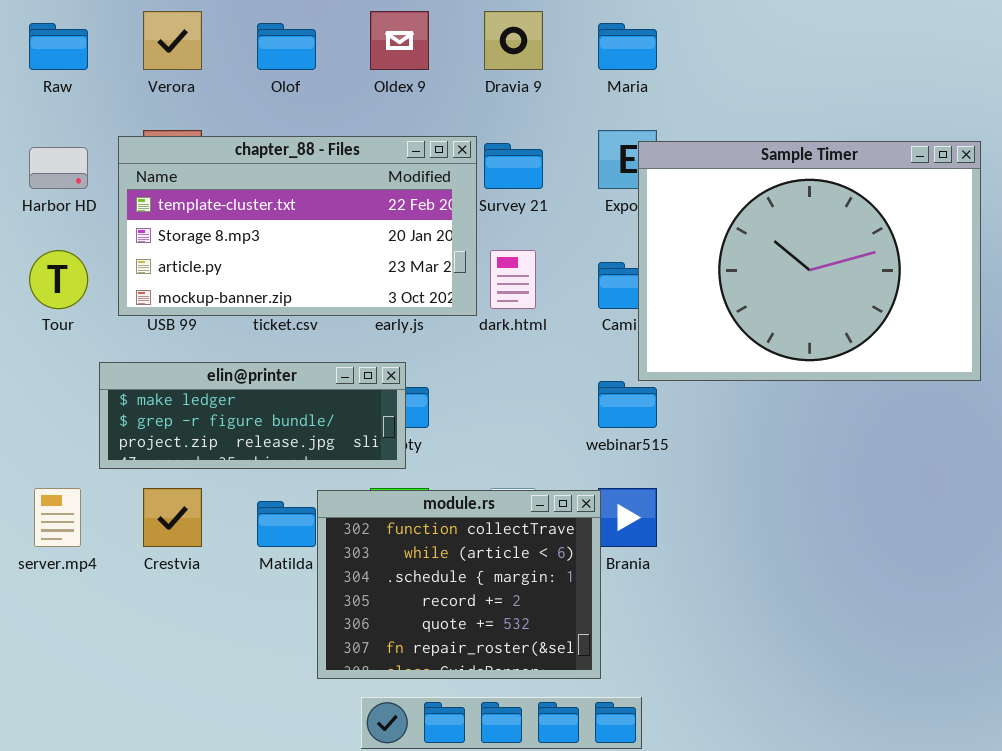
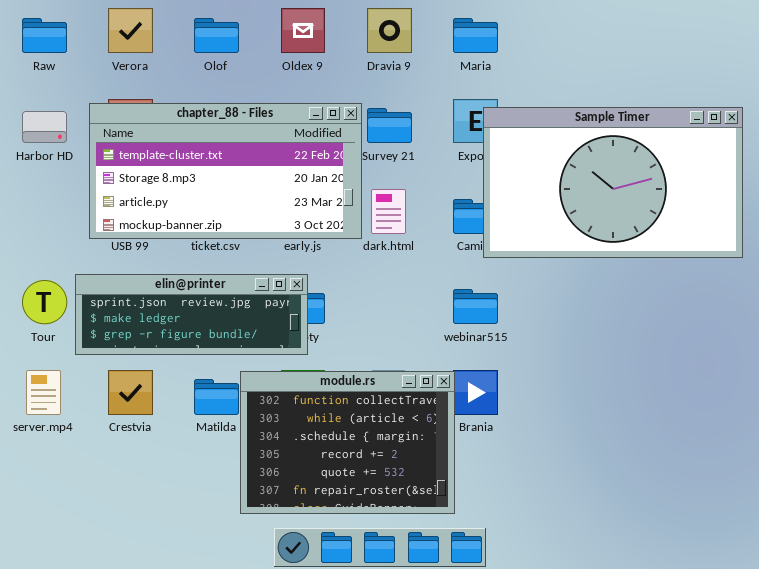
Sample Timer: [638,141,981,381] -> [483,107,743,258], resized
Tour: [29,250,88,309] -> [22,280,67,324], moved
elin@printer: [99,362,406,469] -> [75,274,308,355], scrolled up 1 row

